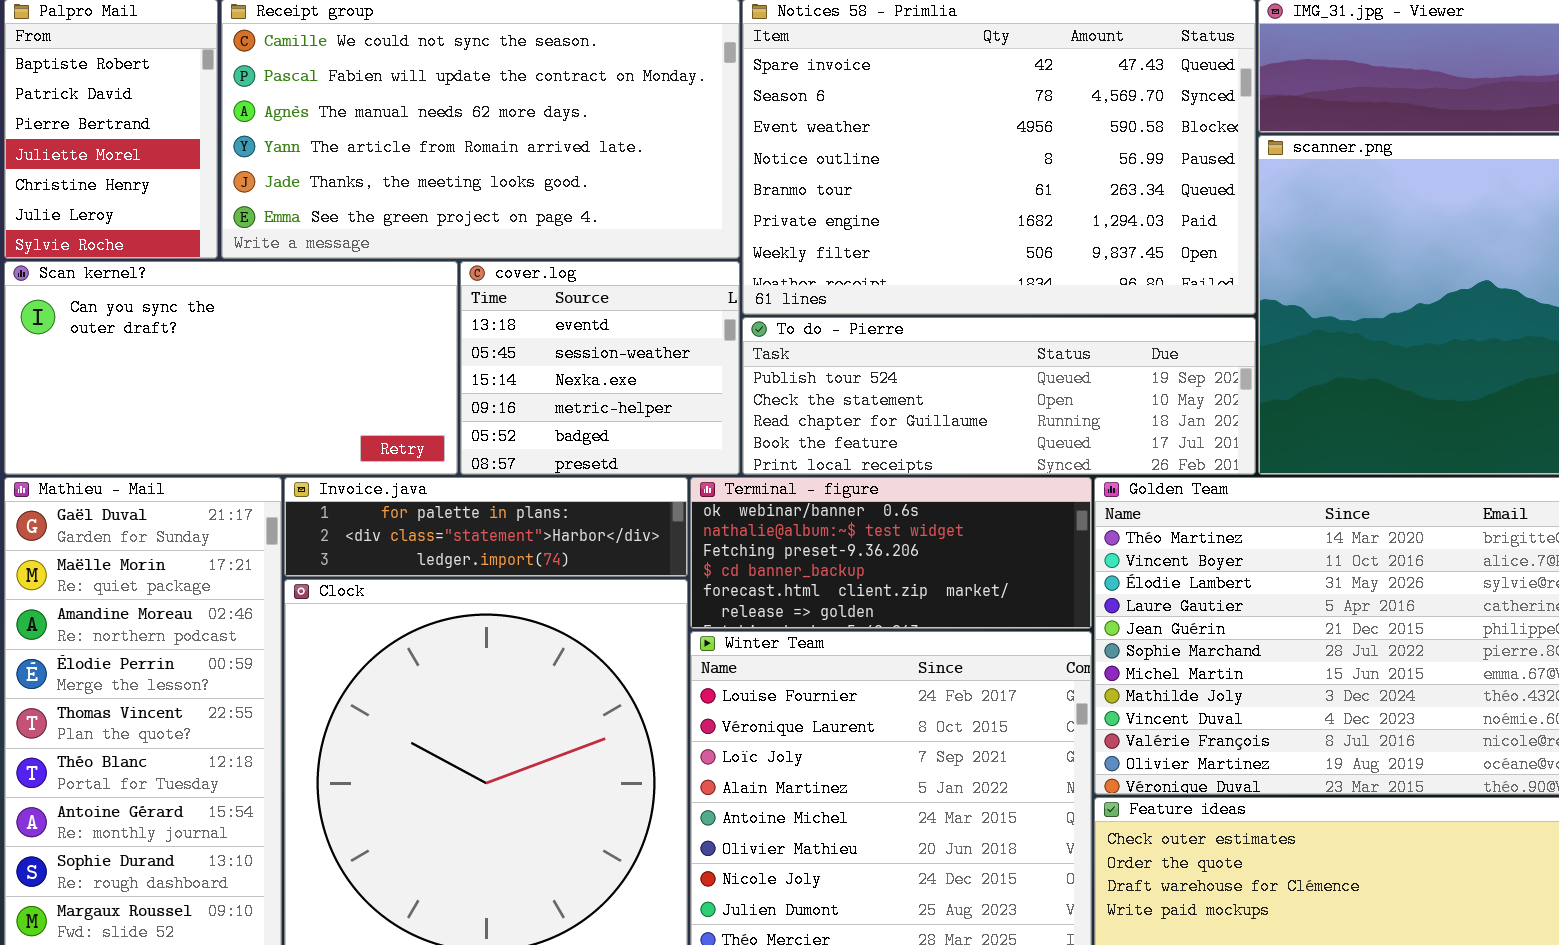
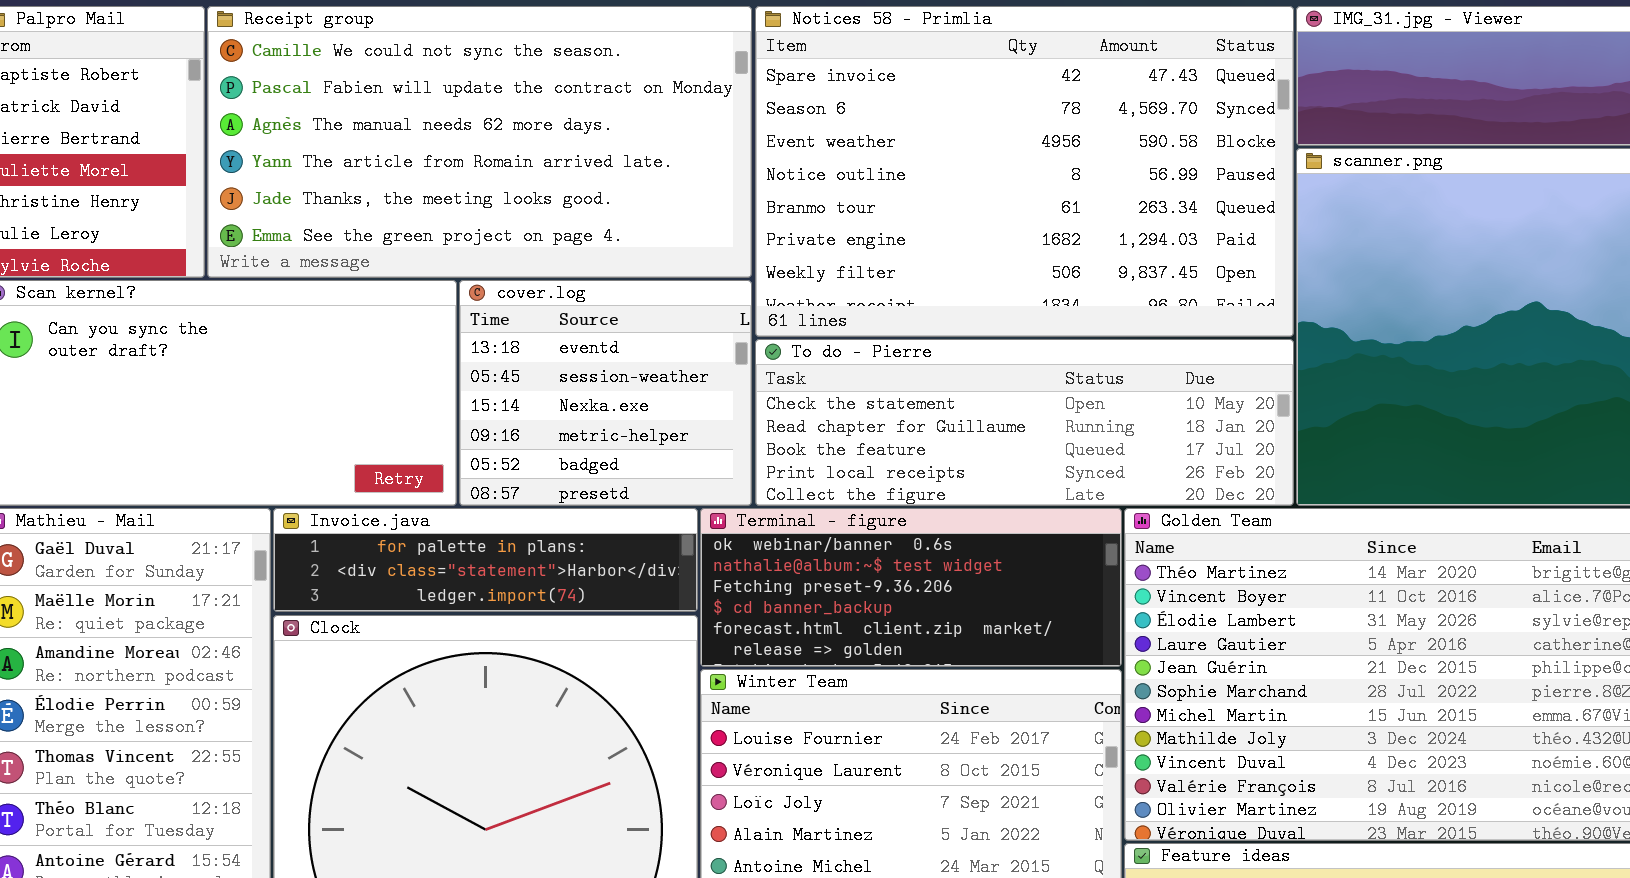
To do - Pierre: [742,317,1256,475] -> [755,339,1294,506], scrolled down 1 row

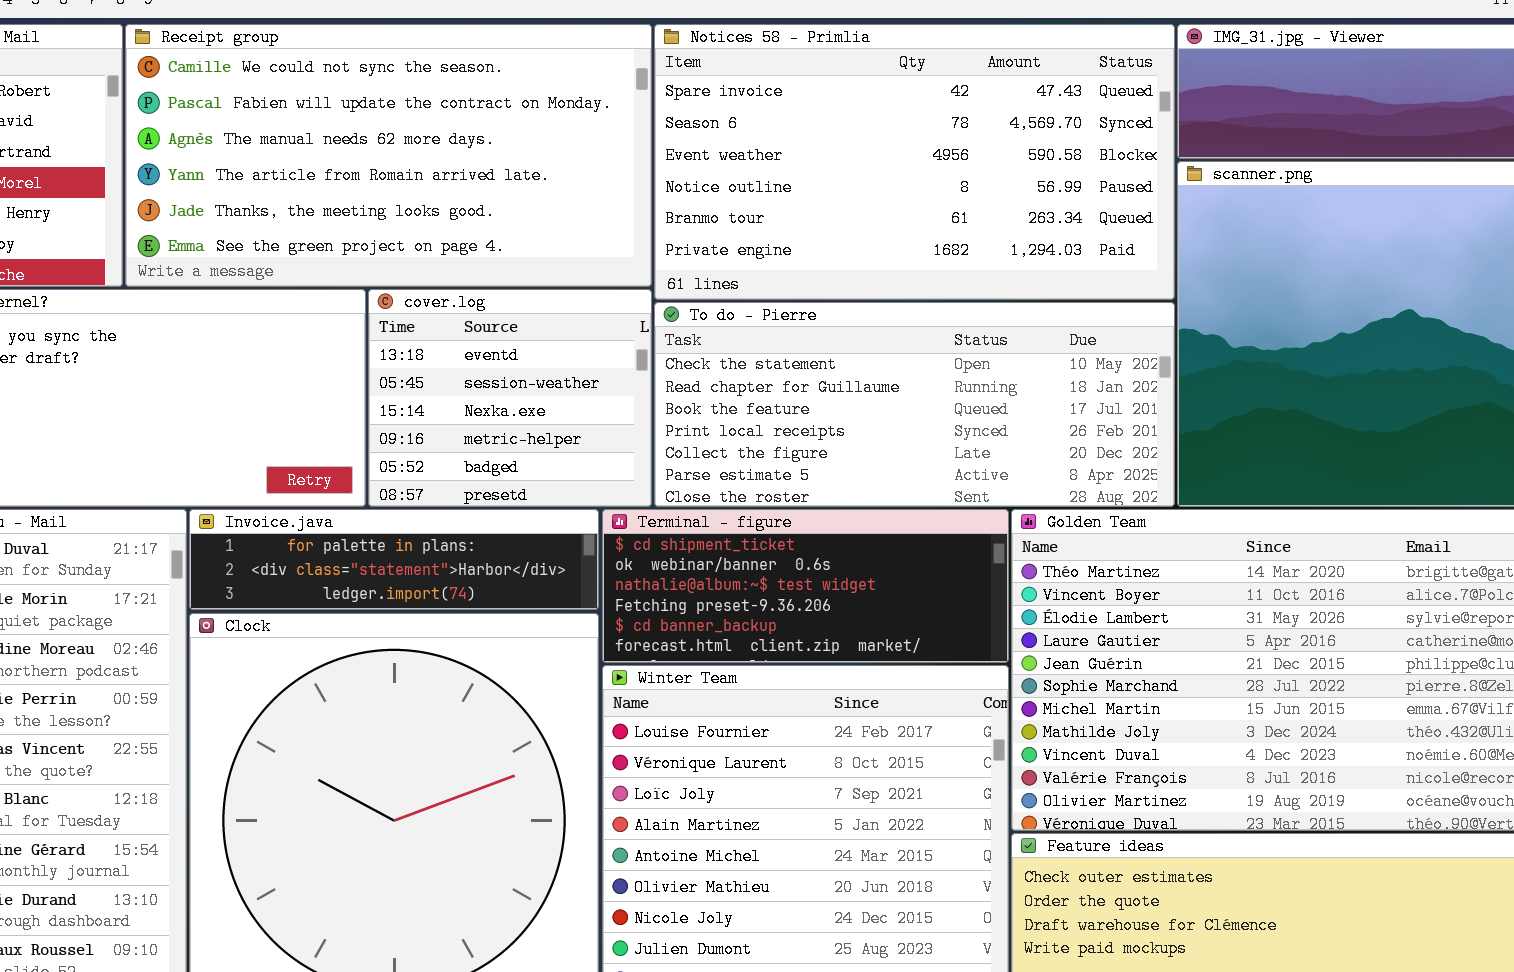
Notices 58 - Primlia: [755,6,1294,337] -> [654,24,1175,300], resized
To do - Pierre: [755,339,1294,506] -> [654,302,1175,507], resized
Terminal - figure: [700,508,1122,667] -> [602,509,1009,663], scrolled up 1 row

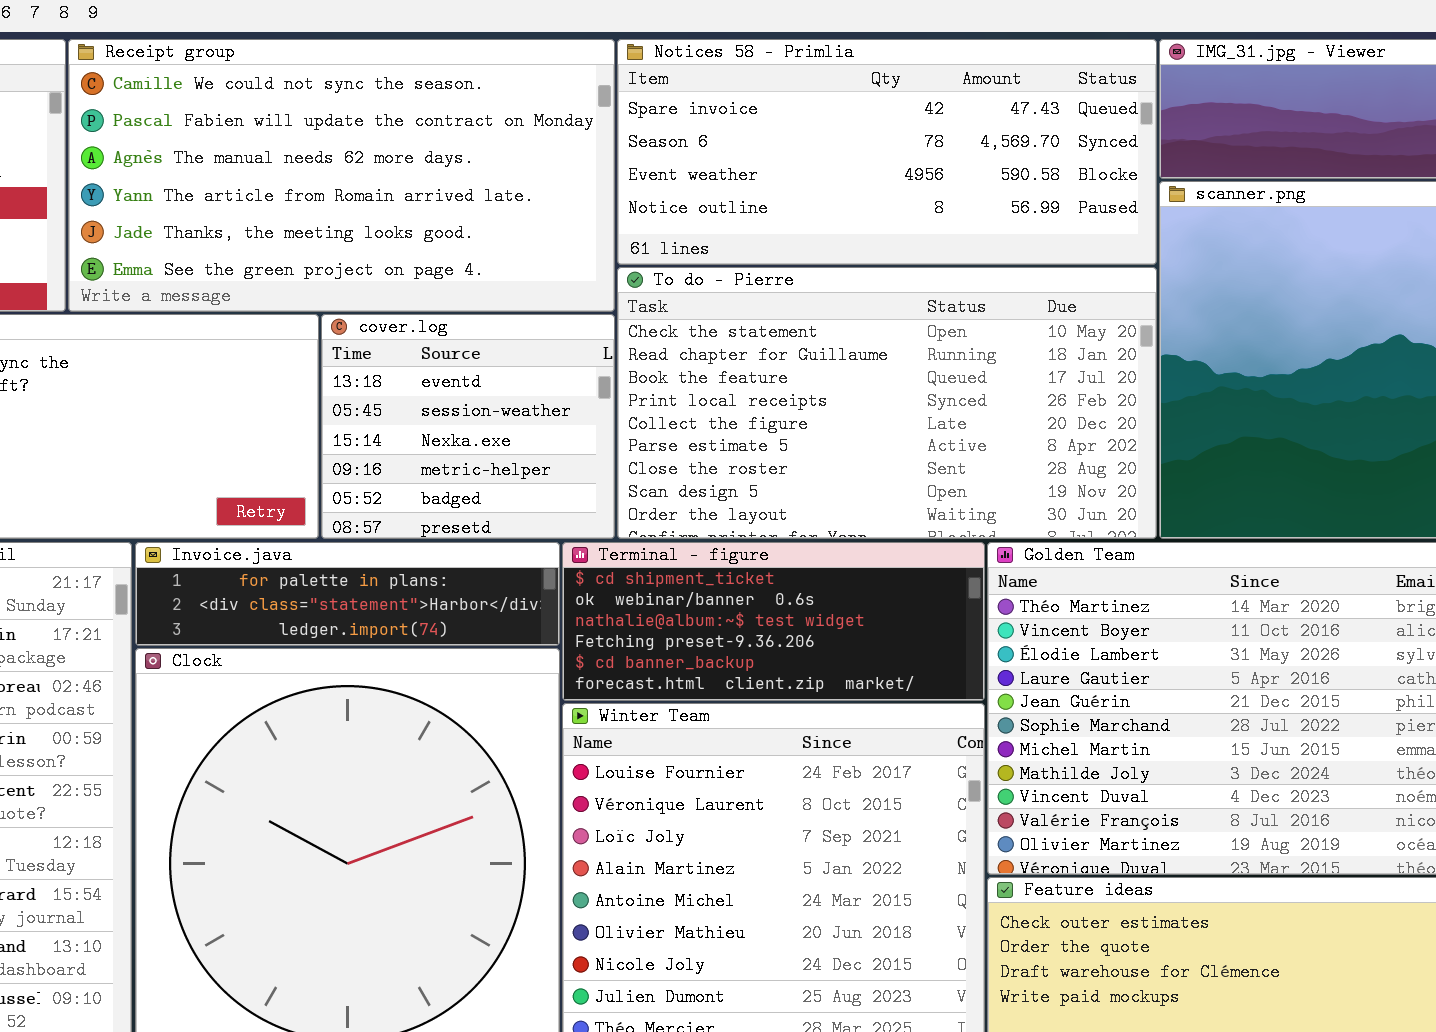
Notices 58 - Primlia: [654,24,1175,300] -> [617,39,1157,265], resized
To do - Pierre: [654,302,1175,507] -> [617,267,1157,539], resized

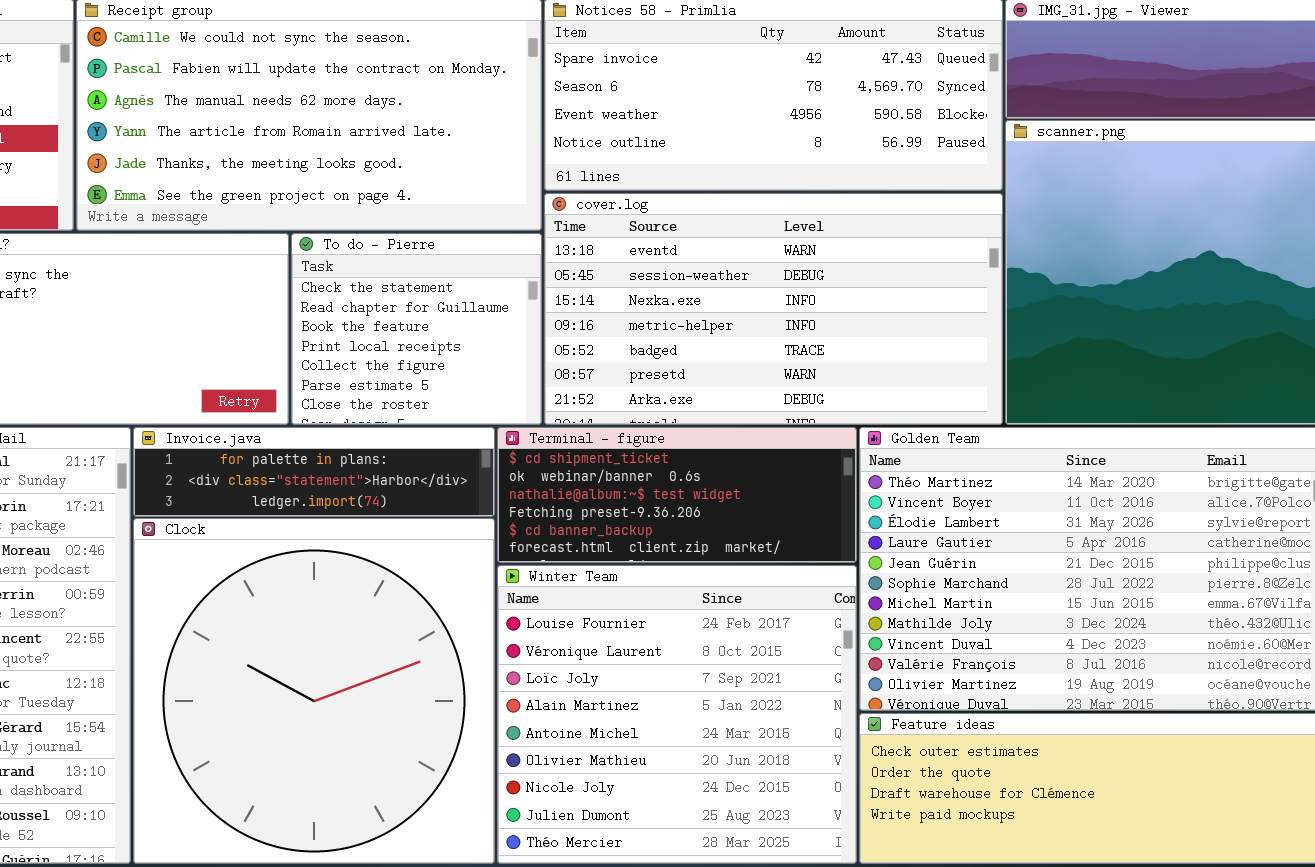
To do - Pierre: [617,267,1157,539] -> [291,233,542,425], moved, resized
cover.log: [321,314,615,539] -> [544,193,1003,425], moved, resized

